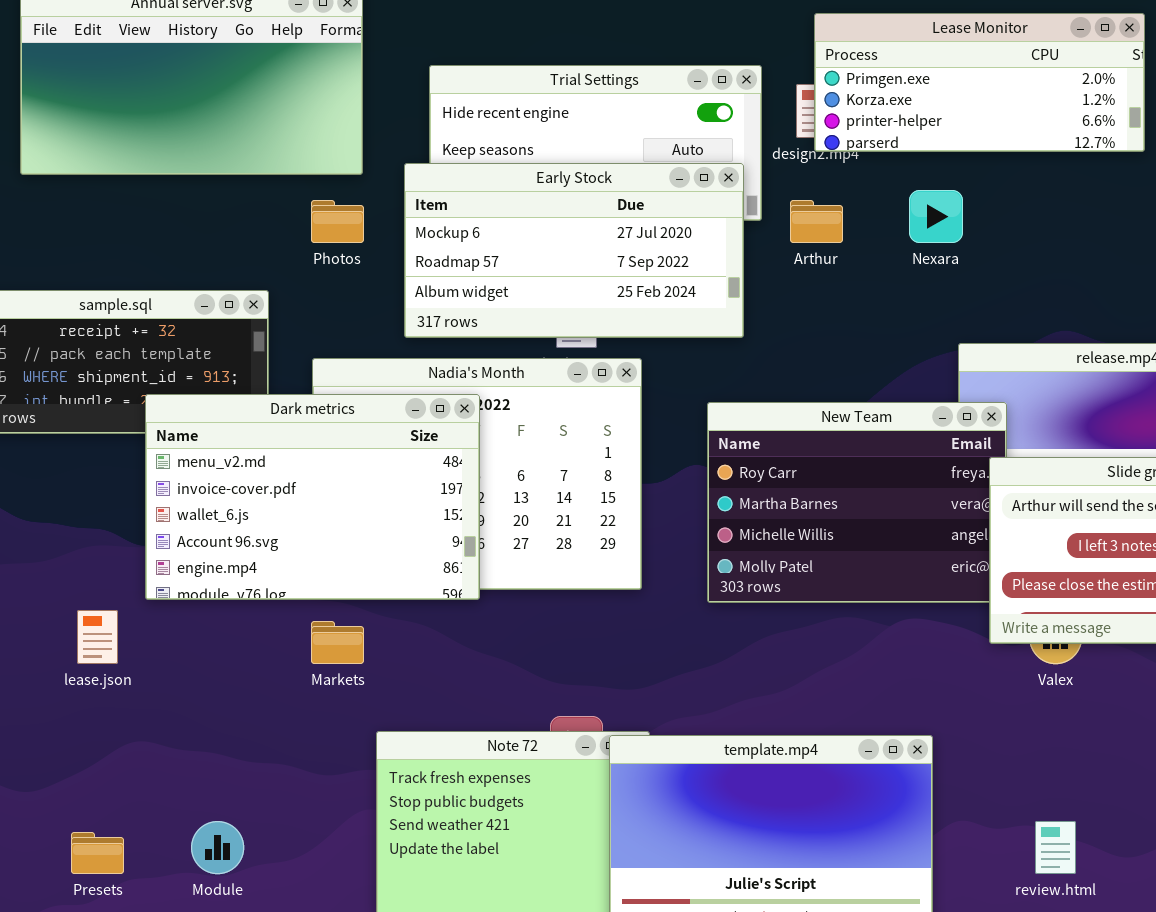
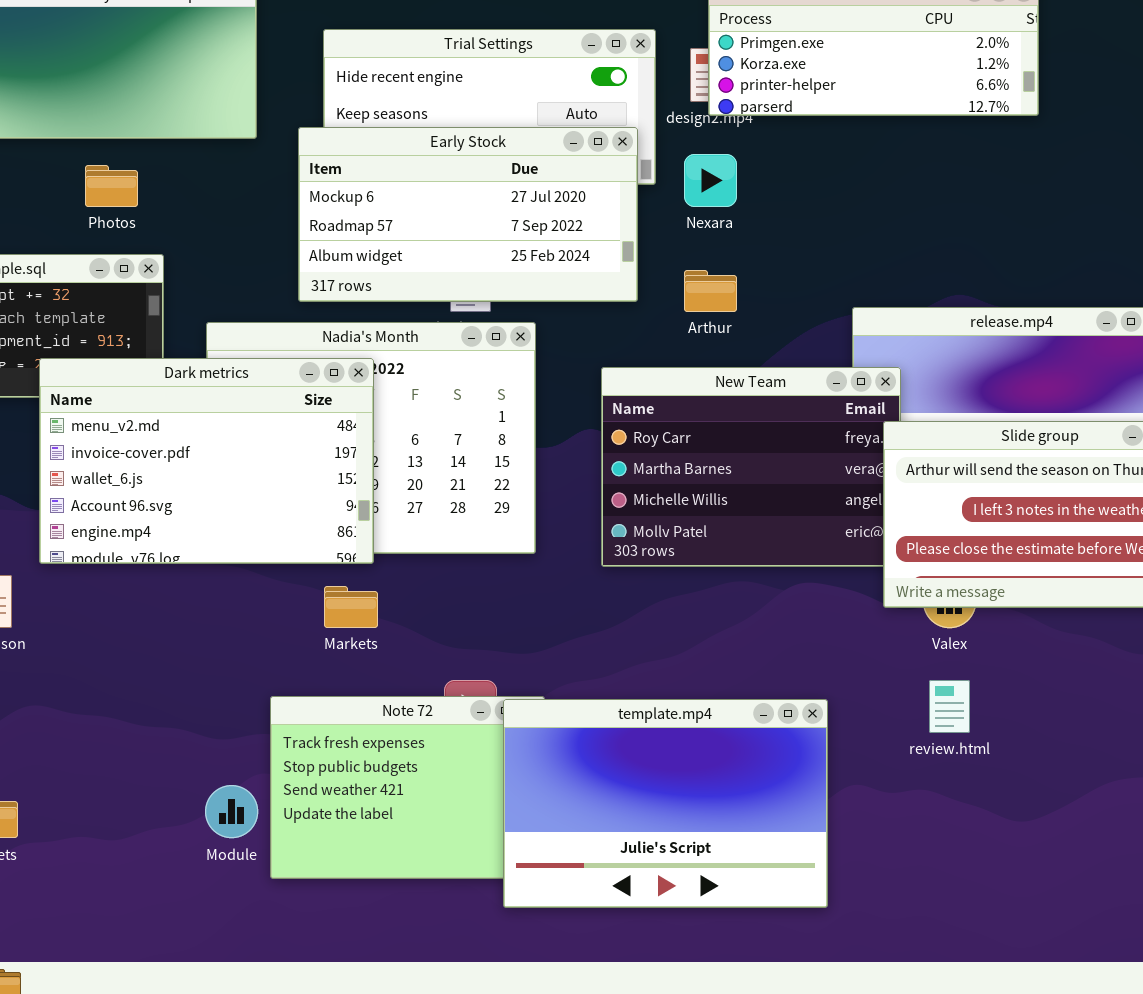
Nexara: [909,190,963,243] -> [684,154,737,207], moved
Photos: [311,200,364,243] -> [85,165,138,207], moved
Arthur: [790,200,843,243] -> [684,270,737,312], moved
Markets: [311,621,364,664] -> [324,586,378,628], moved
Module: [191,821,244,874] -> [205,785,258,838], moved
review.html: [1035,821,1076,874] -> [929,680,970,733], moved

